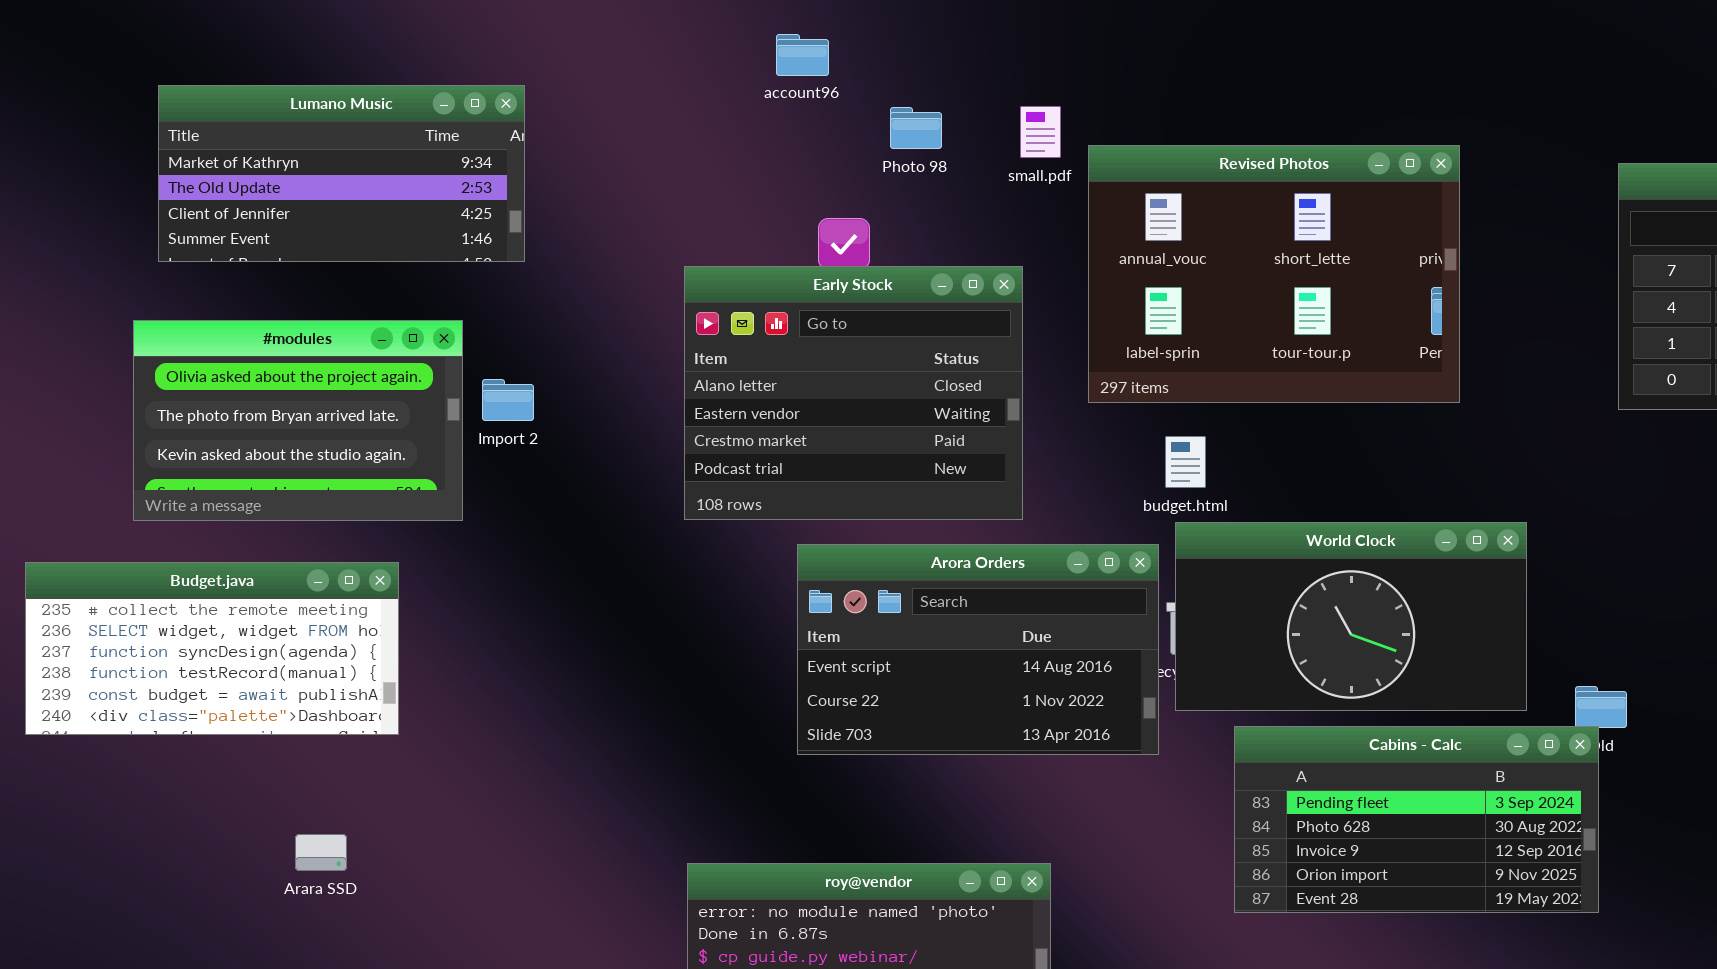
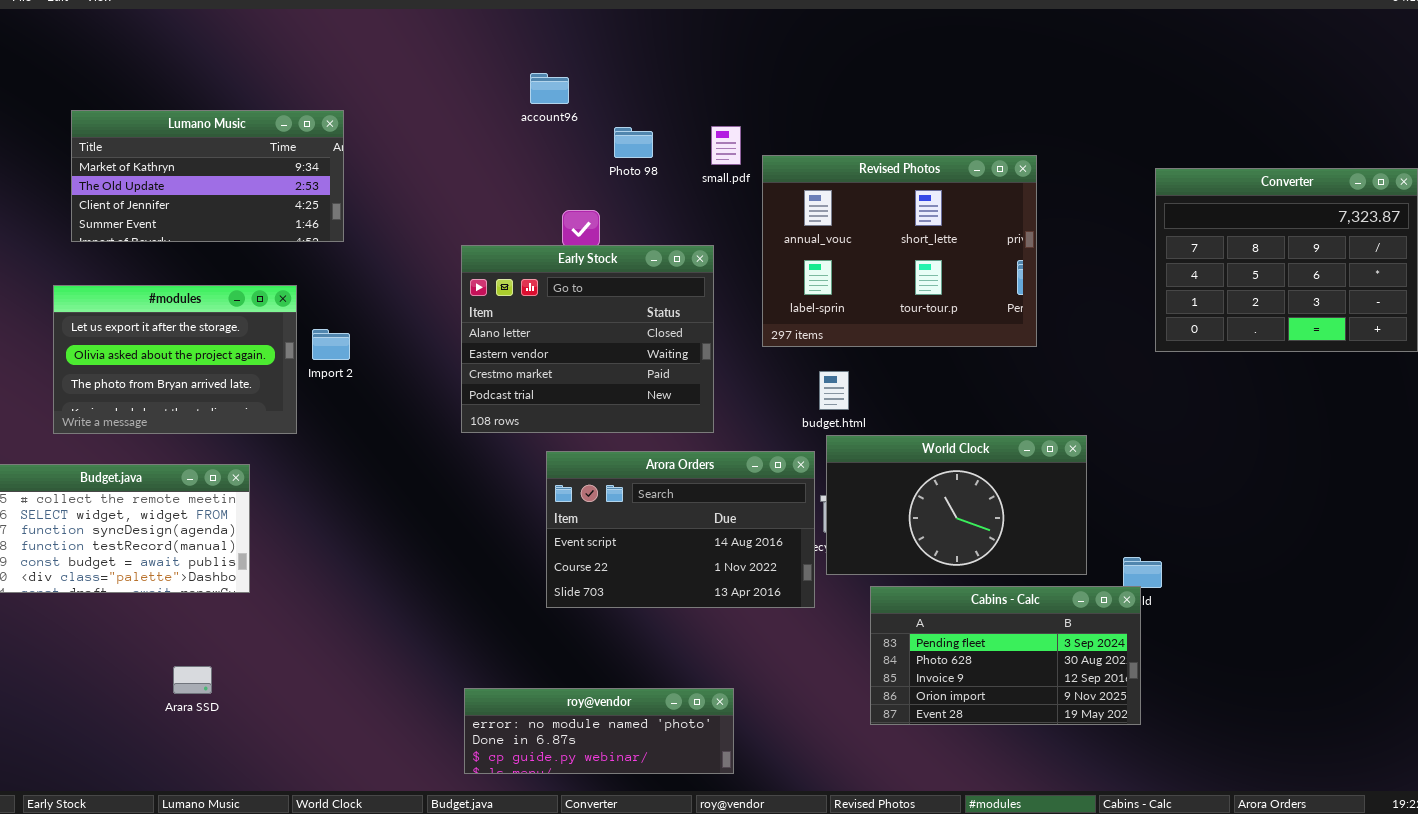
#modules: [133,320,463,521] -> [53,285,297,434], scrolled up 1 row

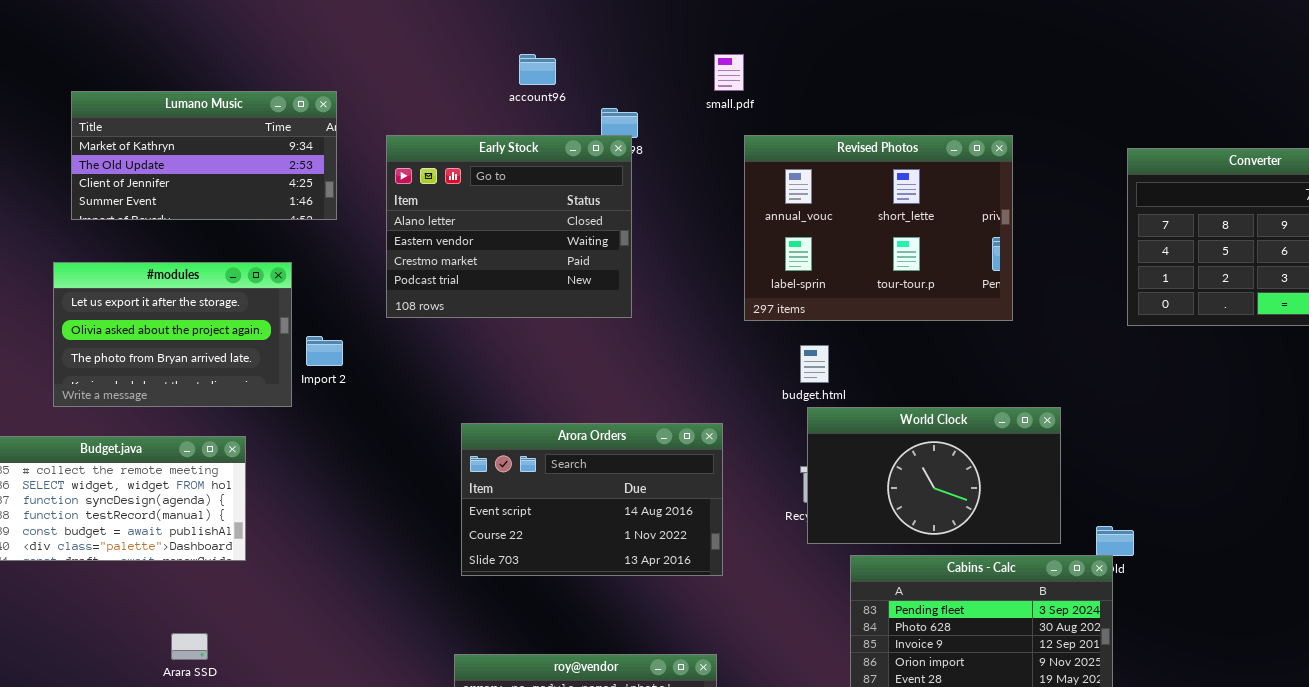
small.pdf: [711,126,741,165] -> [714,54,744,91], moved
Early Stock: [461,245,714,433] -> [386,135,632,318], moved
Import 2: [312,329,350,360] -> [306,336,343,366], moved
Arora Orders: [546,451,815,608] -> [461,423,723,576], moved

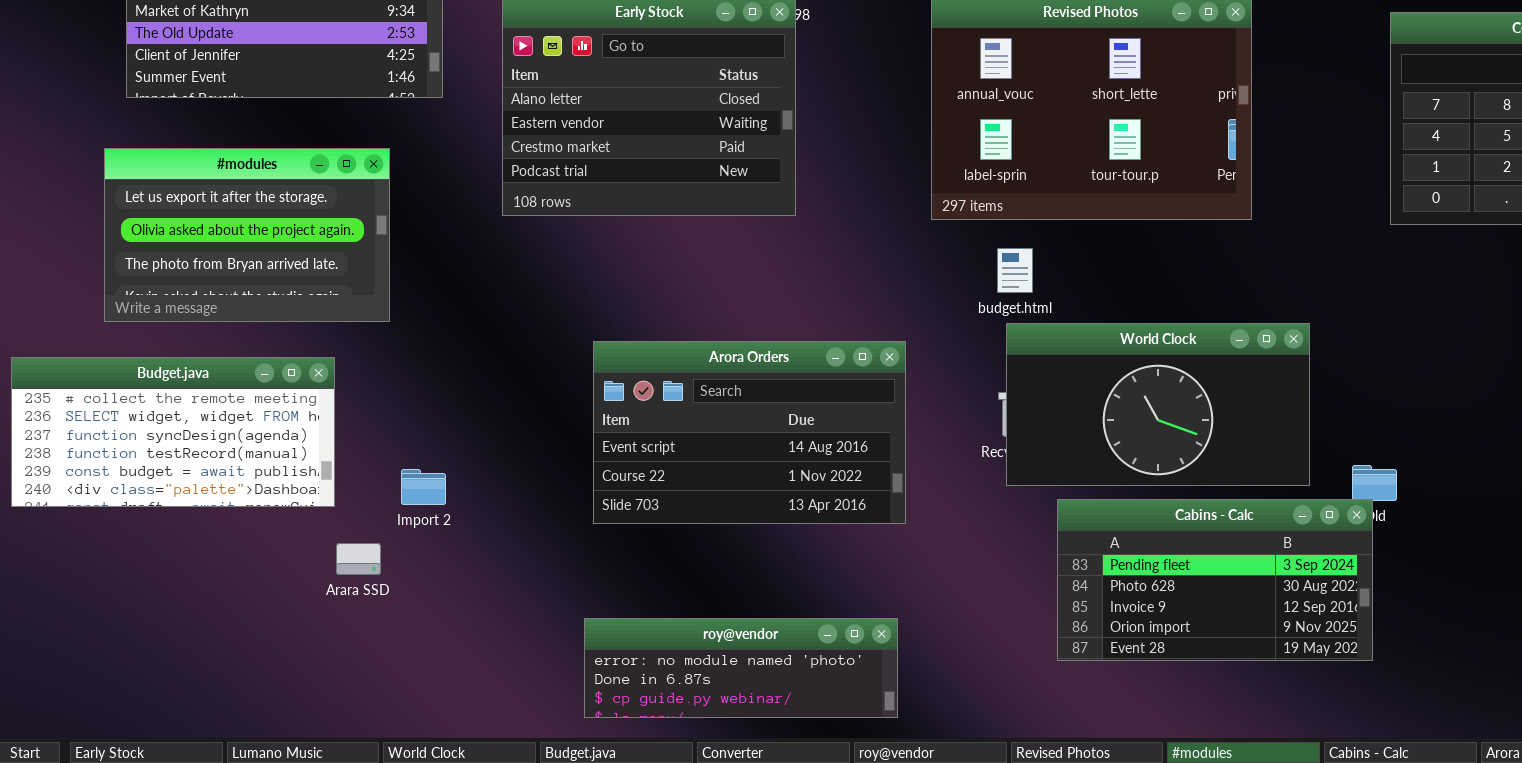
Import 2: [306,336,343,366] -> [401,469,446,505], moved
Arara SSD: [171,633,208,660] -> [336,543,381,575], moved

